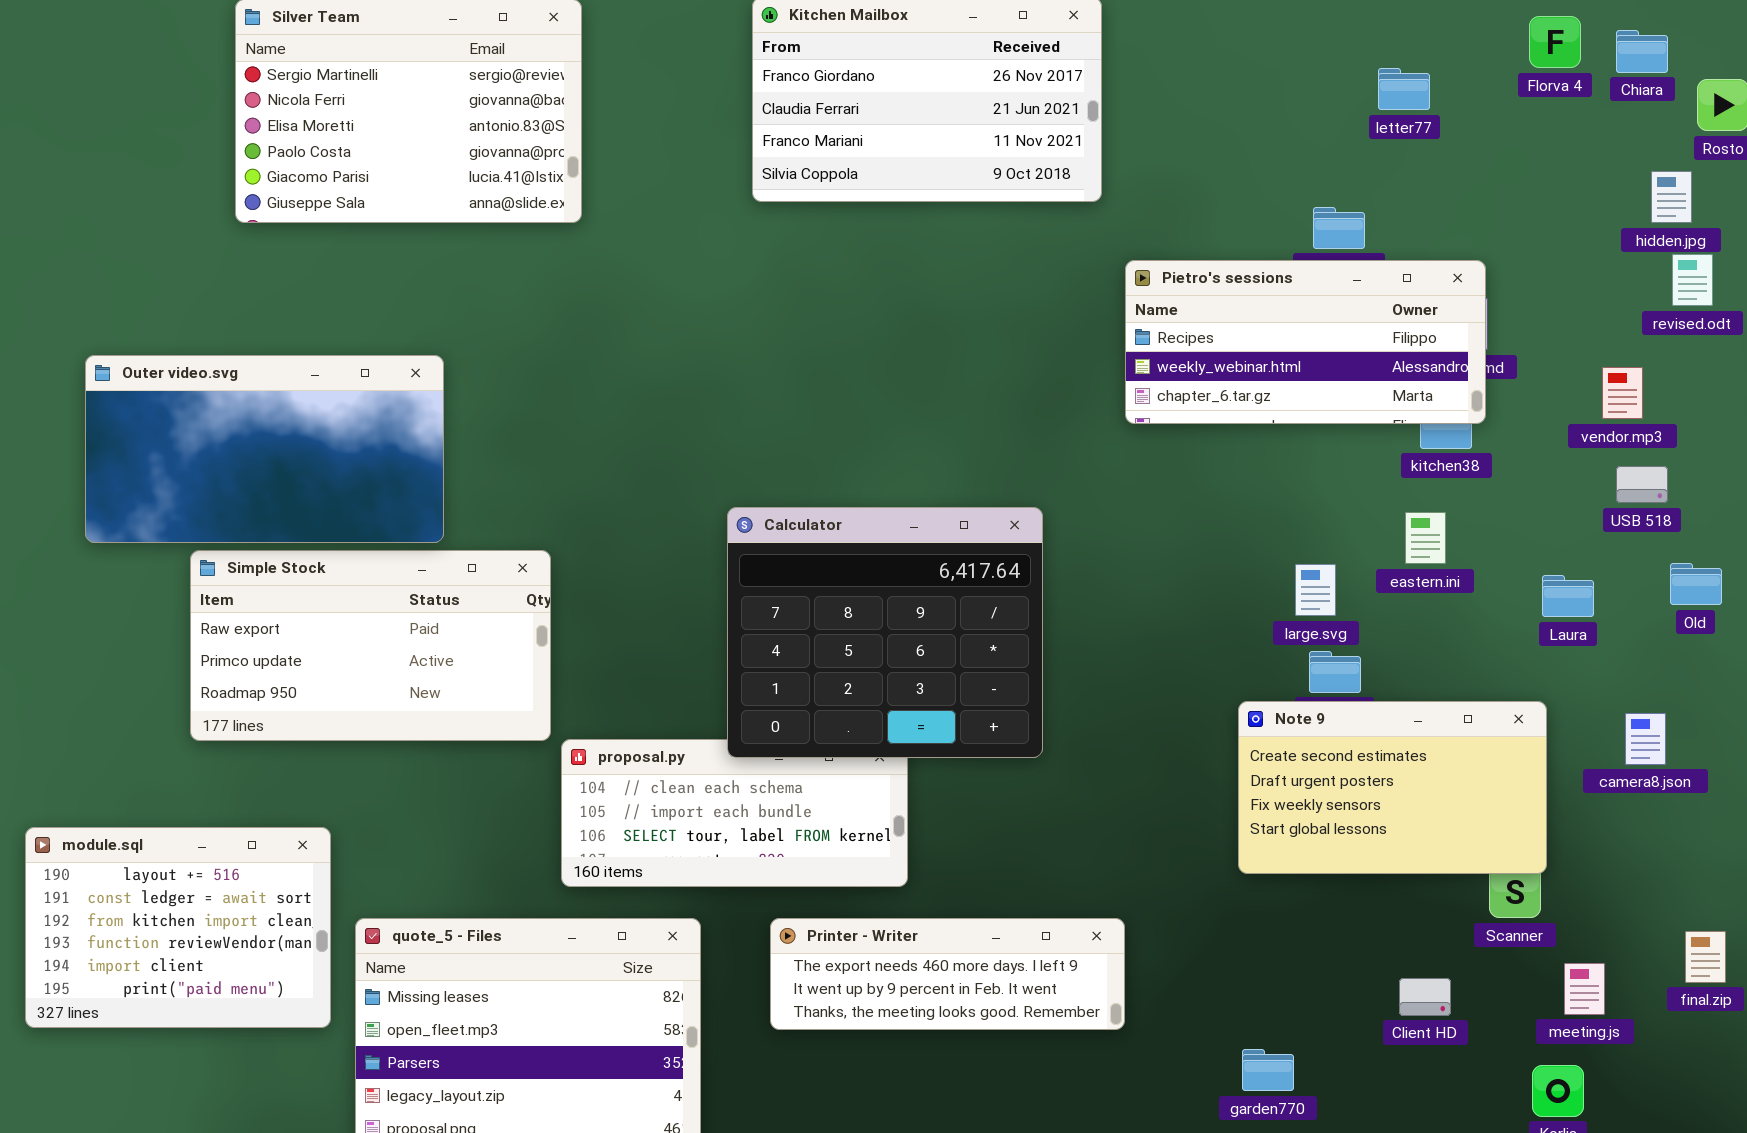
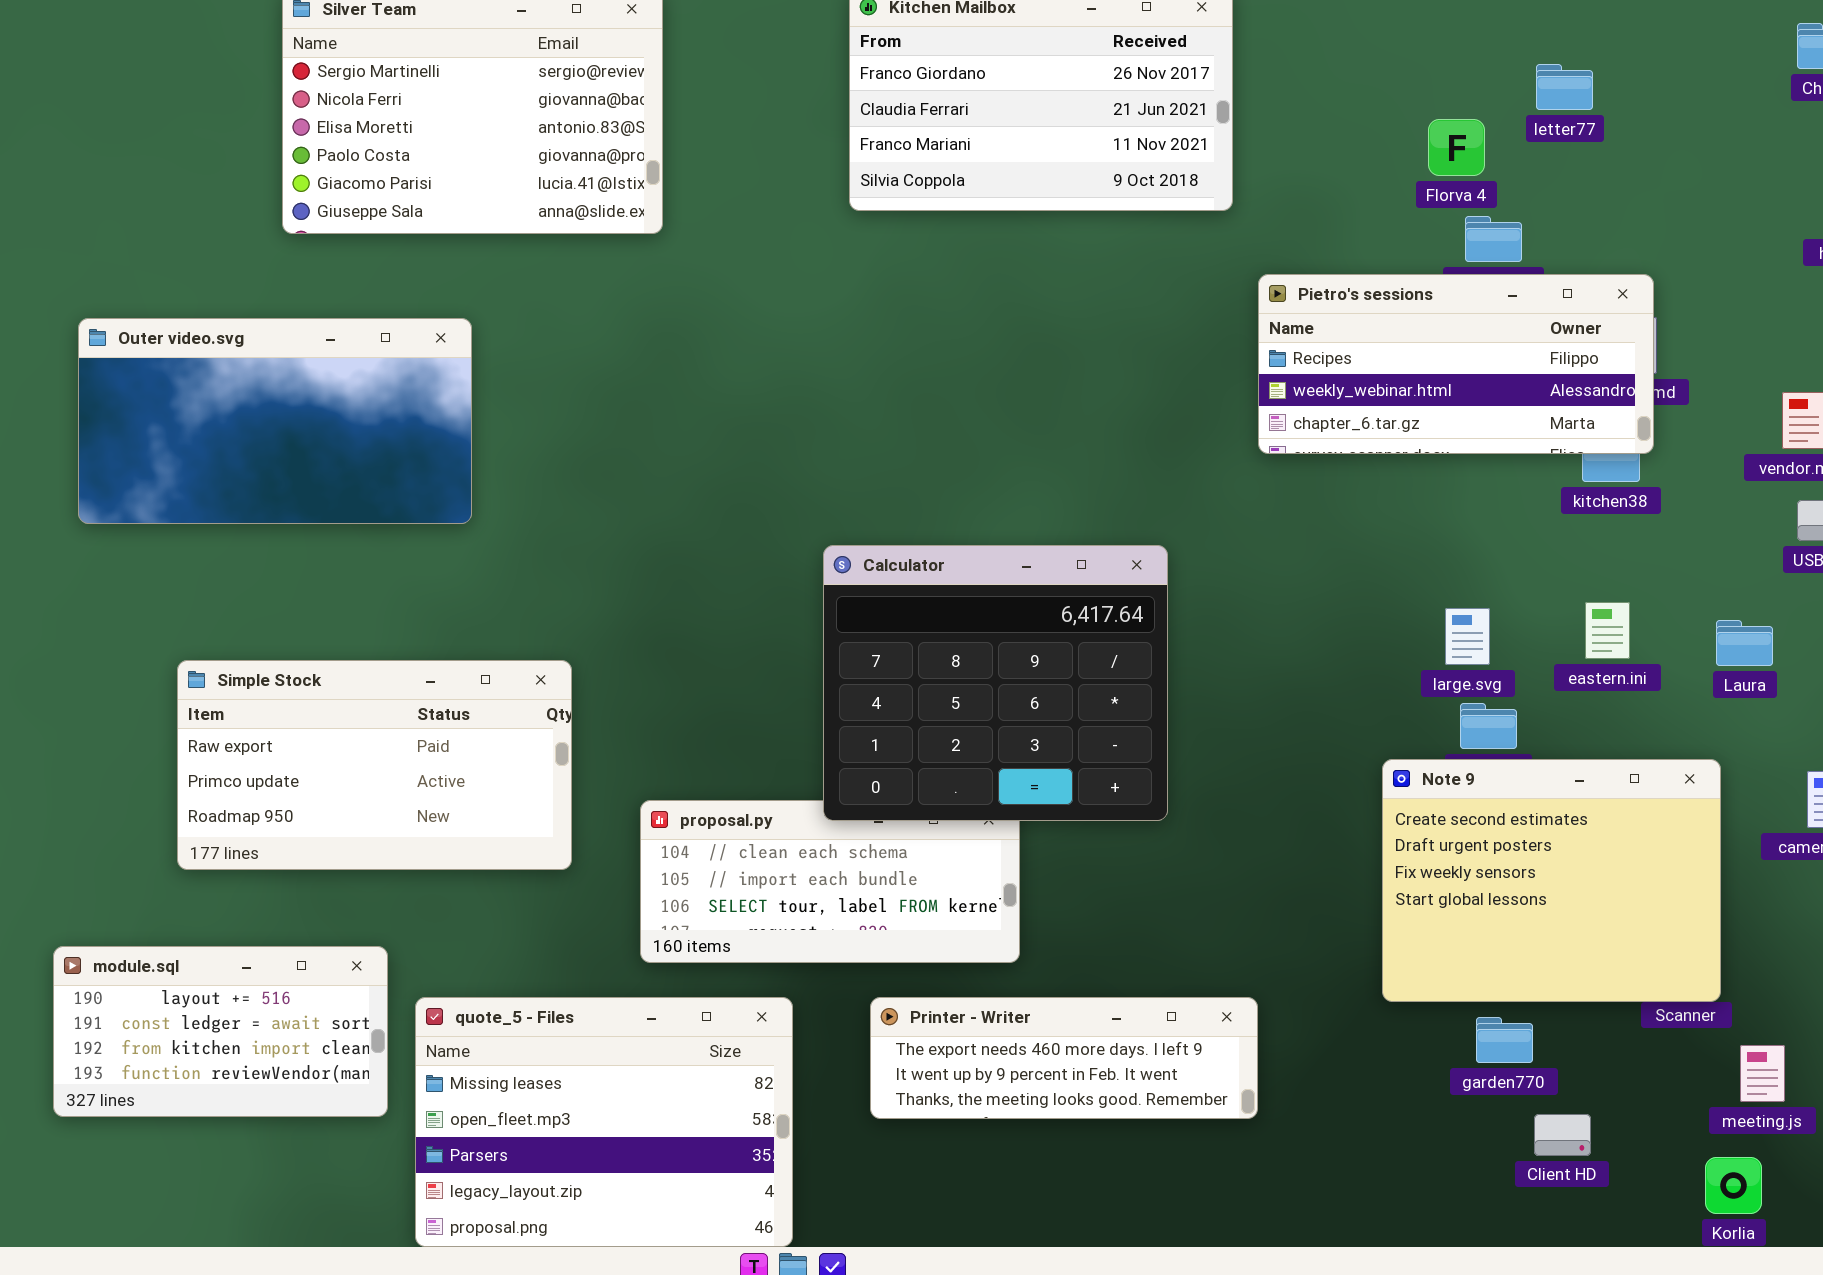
Florva 4: [1529,16,1581,68] -> [1428,119,1485,176], moved
Outer video.svg: [85,355,444,543] -> [78,318,472,524], moved
eastern.ini: [1405,512,1446,564] -> [1585,602,1630,659], moved
Simple Stock: [190,550,551,741] -> [177,660,572,870], moved
Note 9: [1238,701,1547,874] -> [1382,759,1721,1002], resized
module.sql: [25,827,331,1028] -> [53,946,388,1117], resized
Client HD: [1399,978,1451,1016] -> [1534,1114,1591,1156], moved
garden770: [1242,1049,1294,1091] -> [1476,1017,1533,1063], moved

